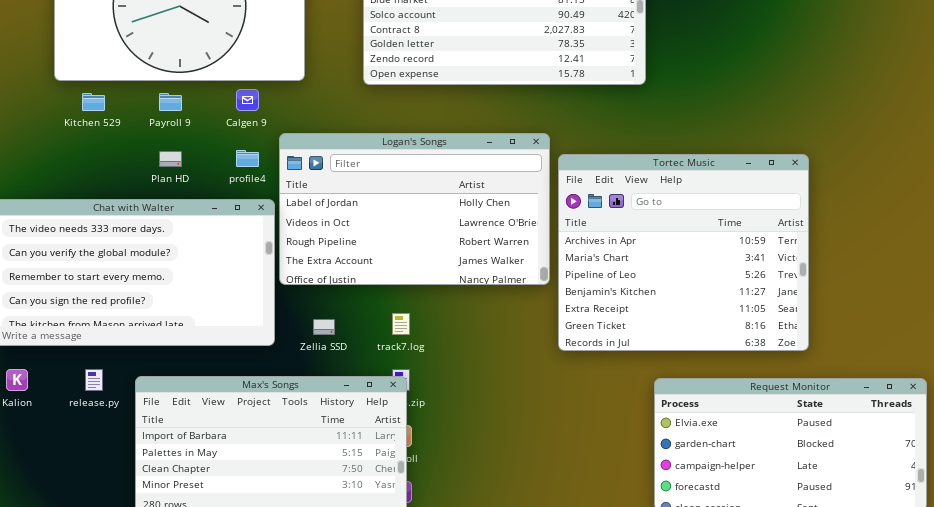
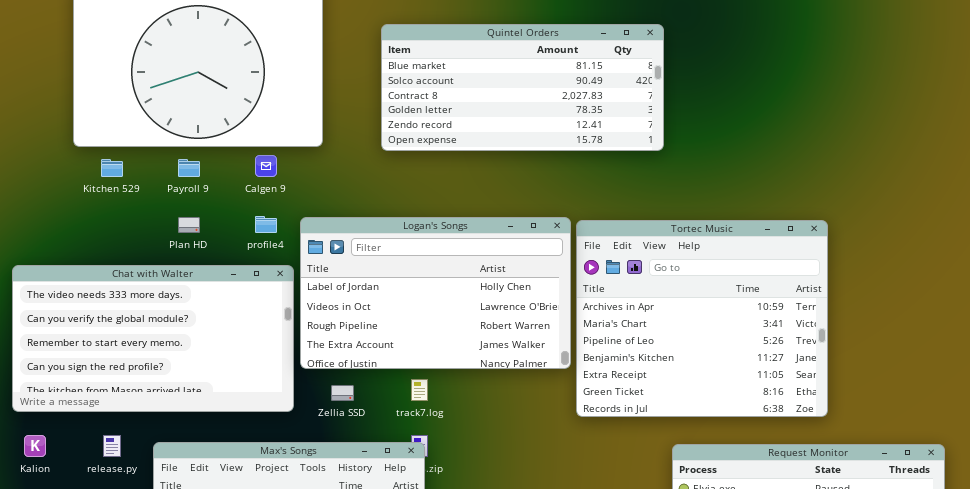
Logan's Songs: [279,133,550,285] -> [300,217,571,369], moved

